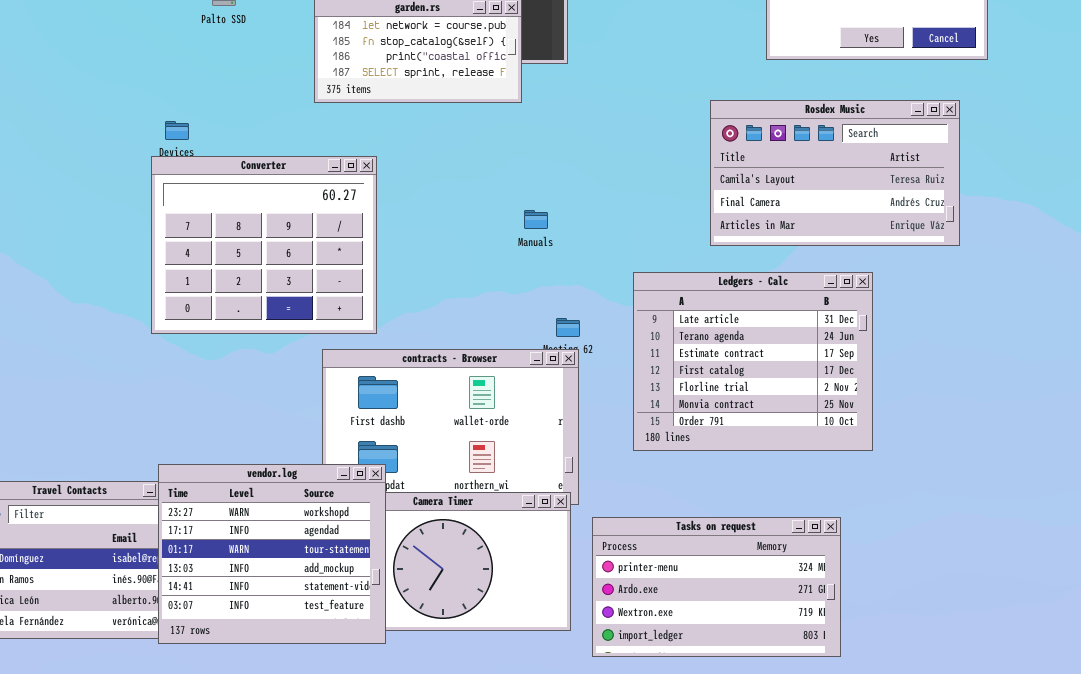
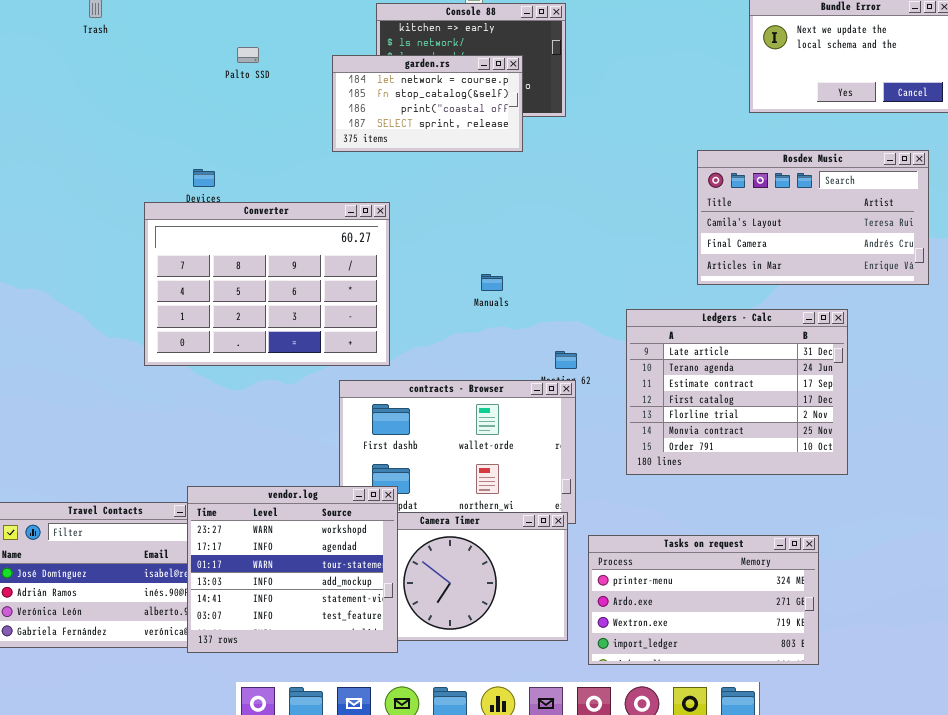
Converter: [151,156,377,334] -> [144,202,390,366], resized
Manuals: [524,210,548,229] -> [481,274,503,291], moved

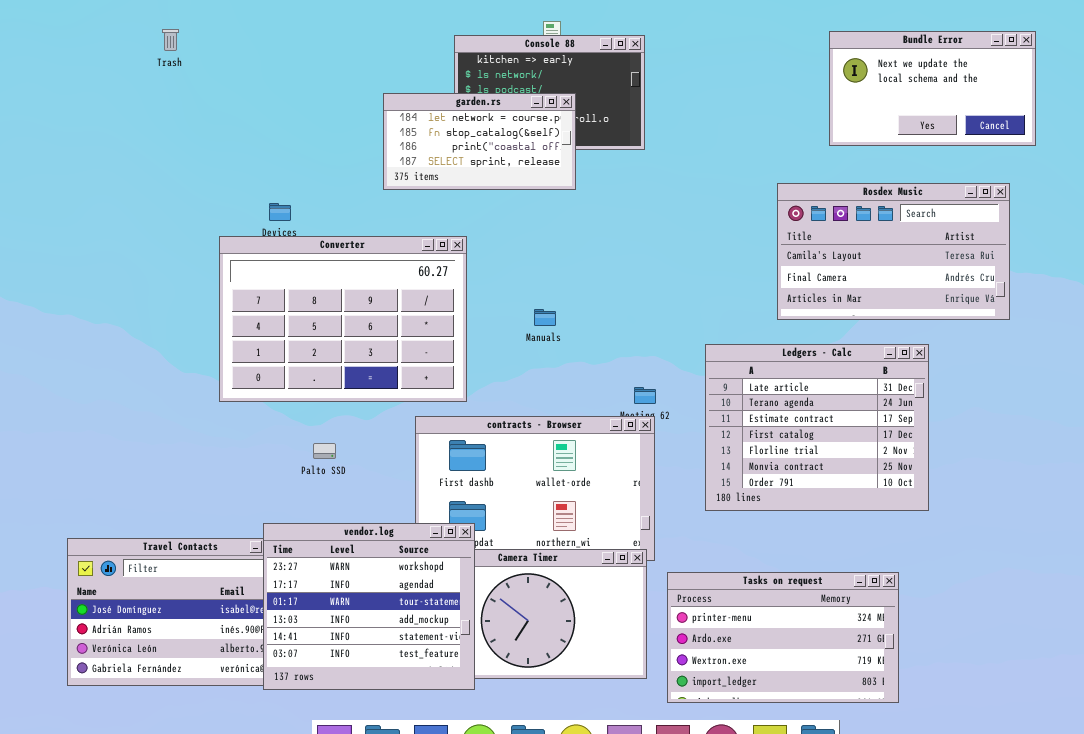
Palto SSD: [237,47,259,63] -> [313,443,336,459], moved
garden.rs: [332,55,523,152] -> [383,93,576,190], moved
Manuals: [481,274,503,291] -> [534,309,556,326], moved

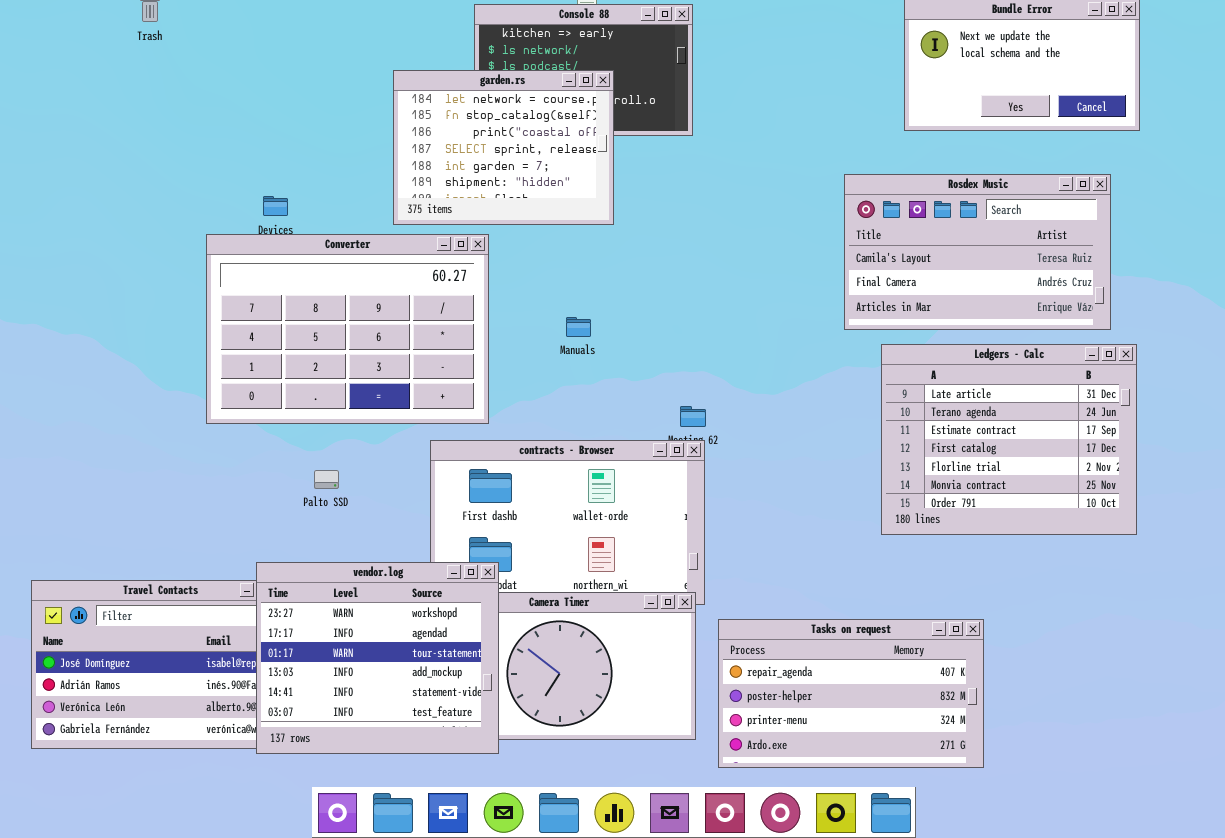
garden.rs: [383,93,576,190] -> [393,70,614,225], resized
Ledgers - Calc: [705,344,929,511] -> [881,344,1137,535], moved
Tasks on request: [667,572,899,703] -> [718,619,984,768], scrolled up 2 rows

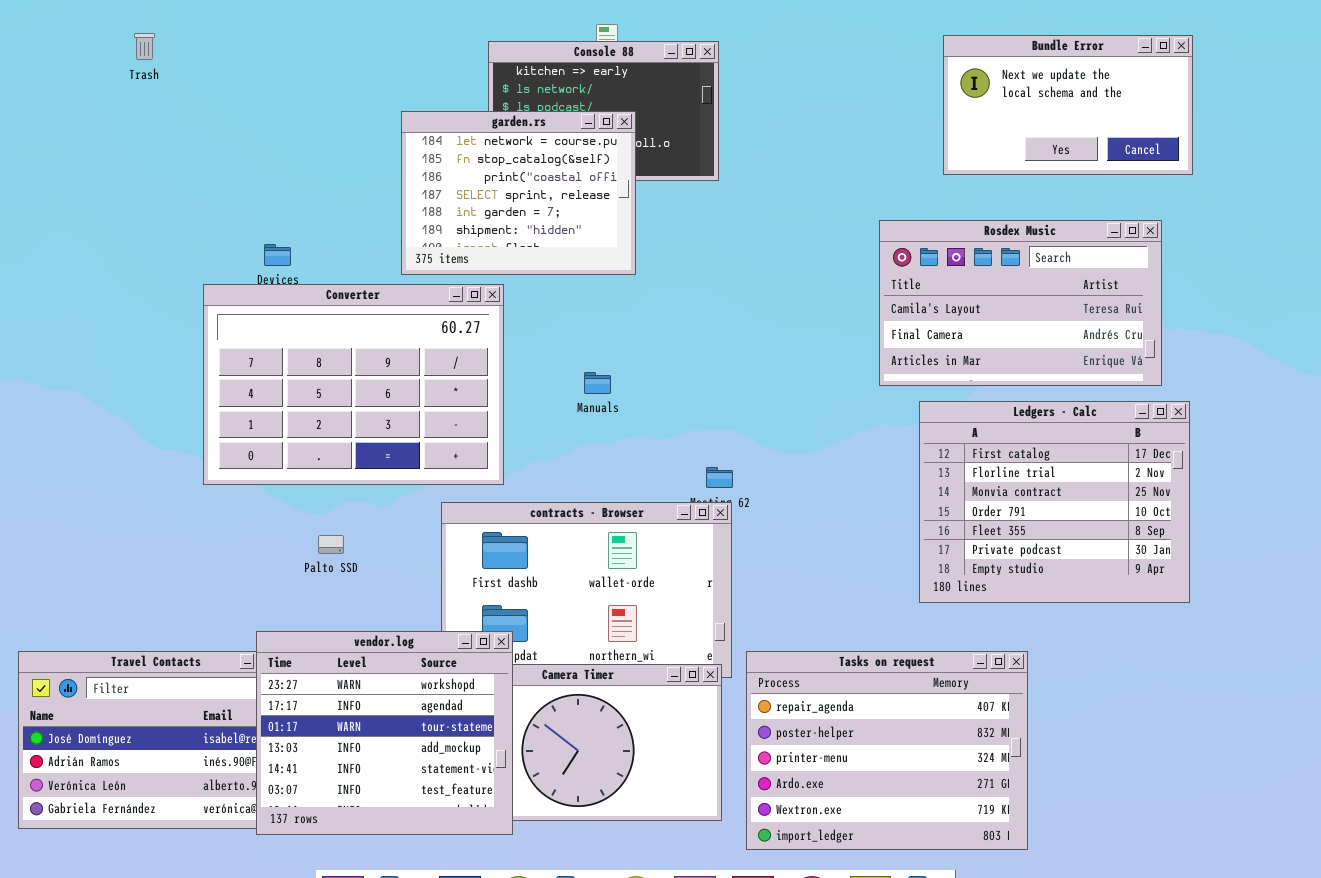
Ledgers - Calc: [881,344,1137,535] -> [919,401,1190,603], scrolled down 3 rows
Tasks on request: [718,619,984,768] -> [746,651,1028,850], resized

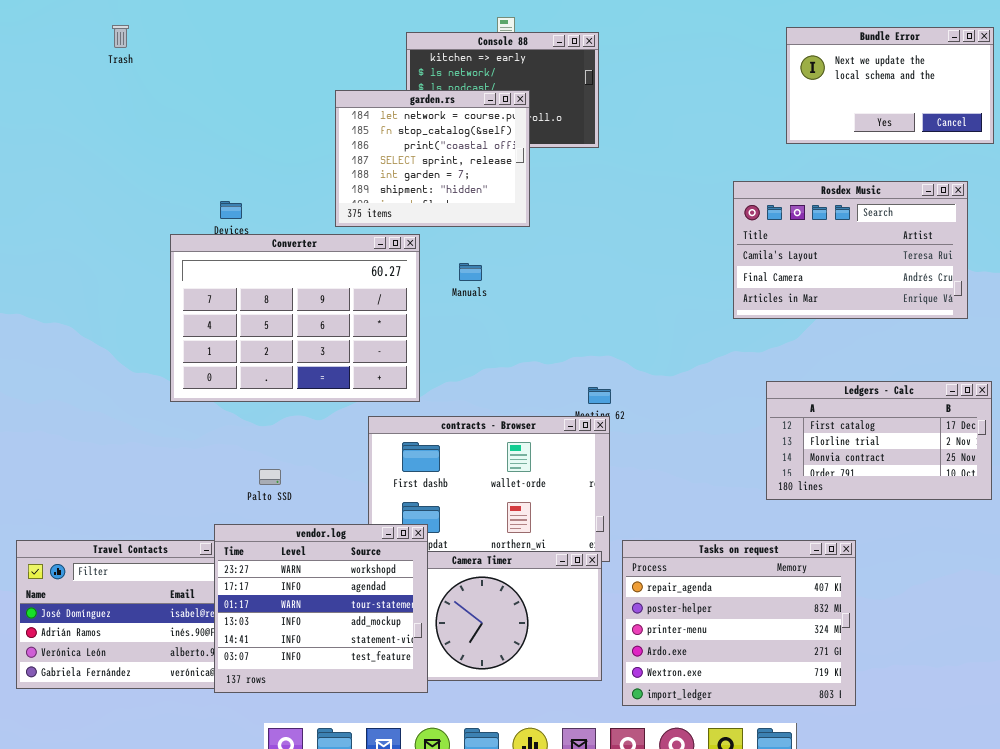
Manuals: [584,372,611,394] -> [459,263,482,281], moved
Ledgers - Calc: [919,401,1190,603] -> [766,381,992,500], resized
Palto SSD: [318,535,344,554] -> [259,469,281,485], moved

